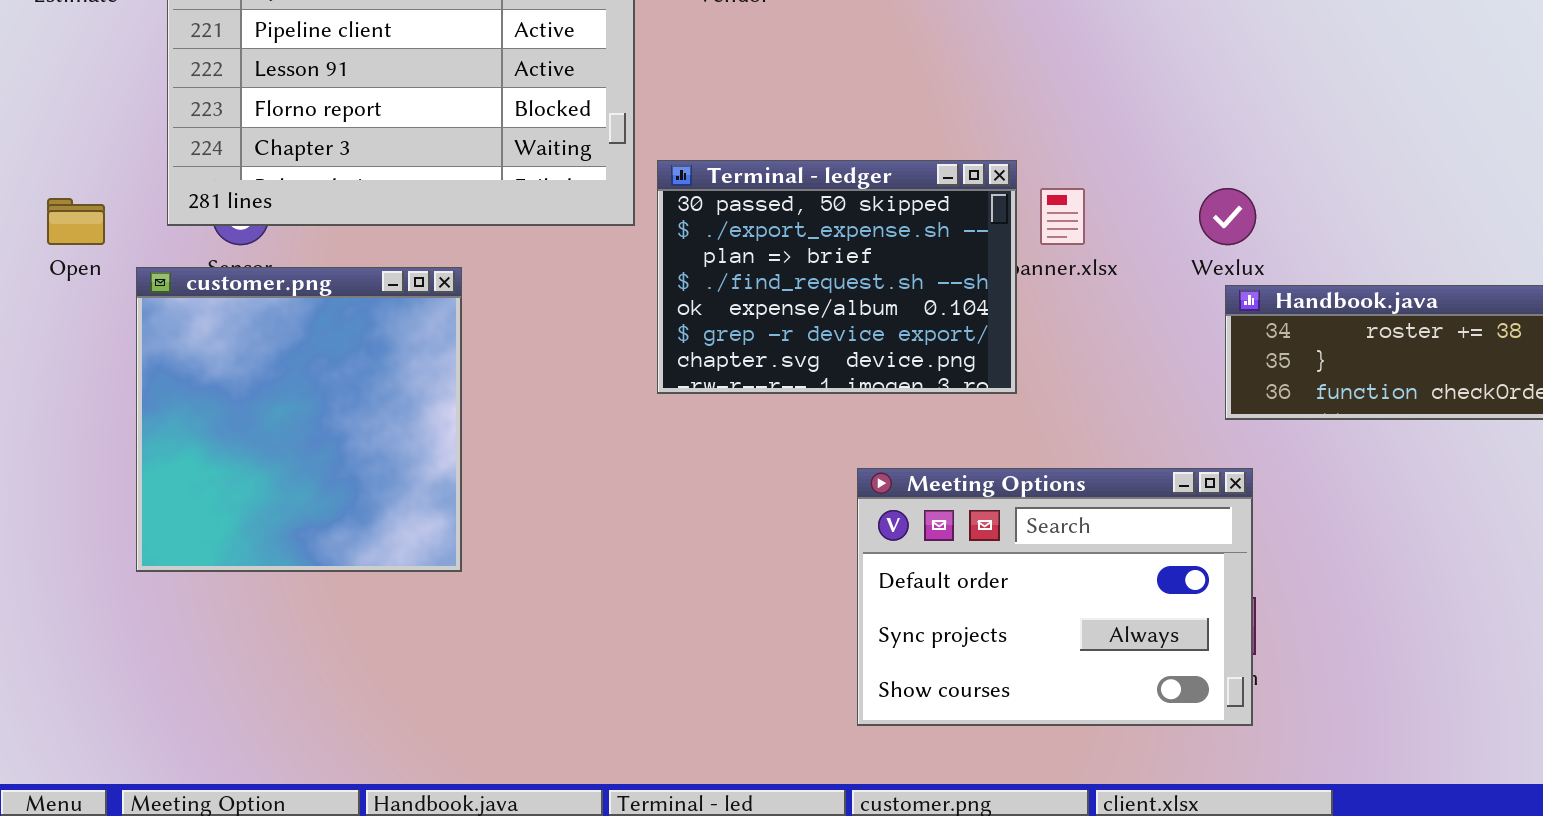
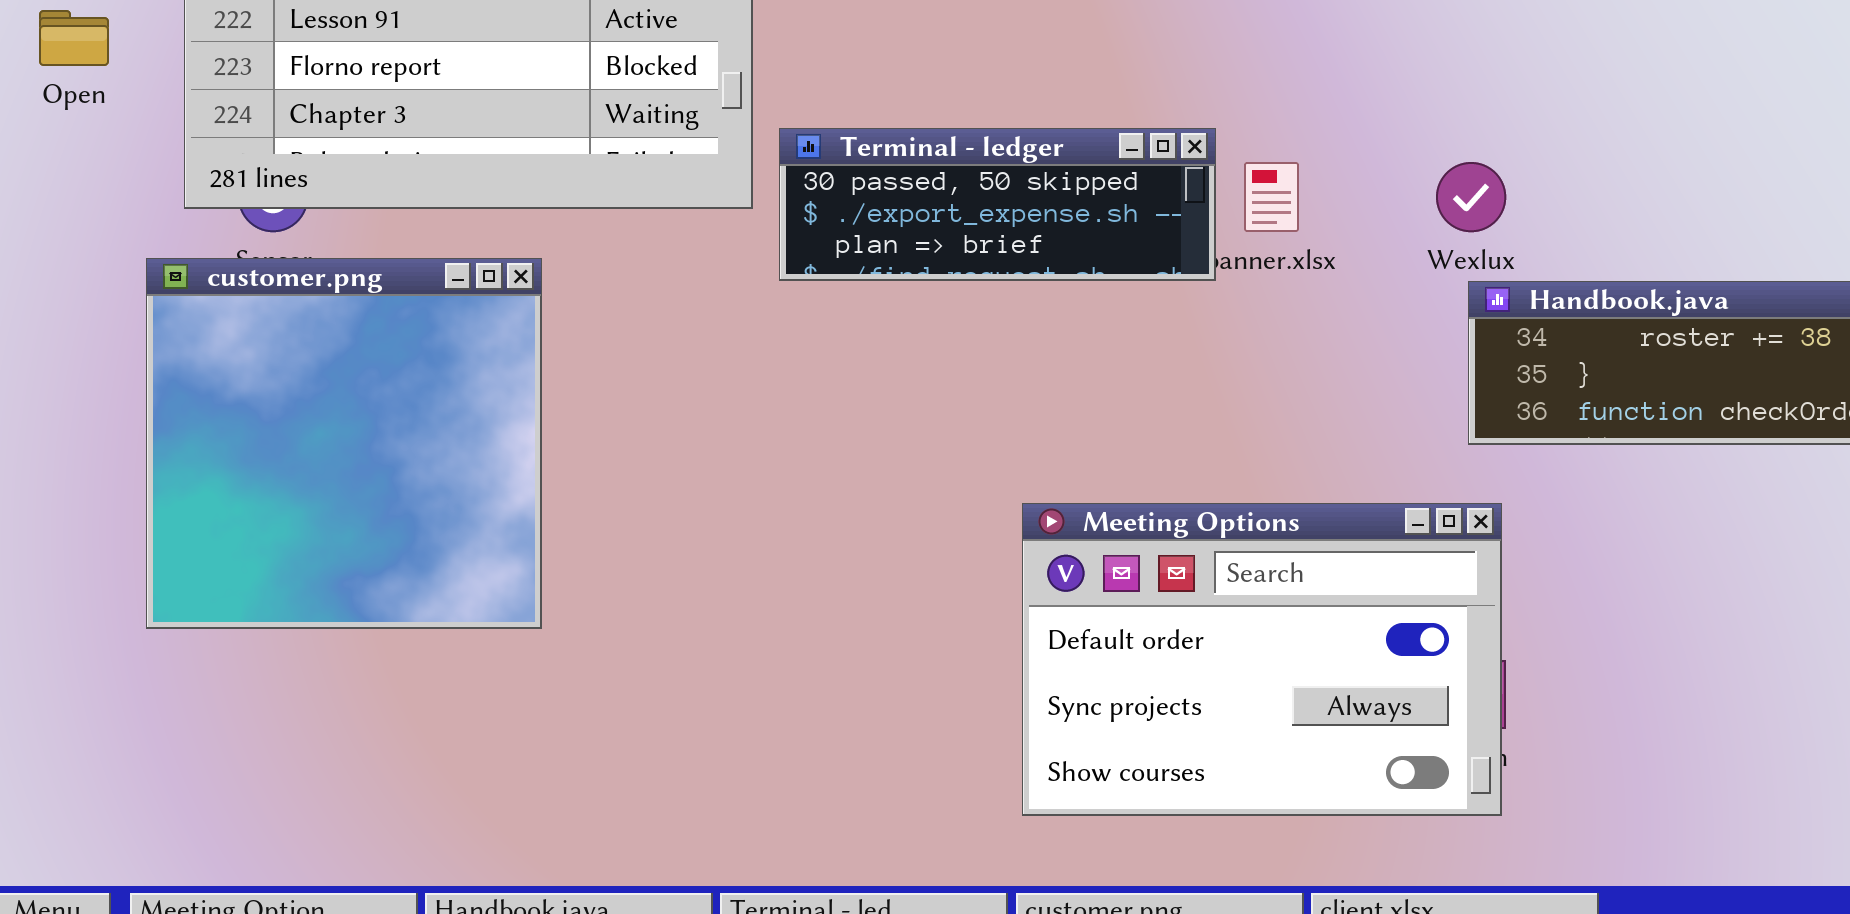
Terminal - ledger: [657,160,1017,394] -> [779,128,1216,281], resized
Open: [47,198,105,245] -> [39,10,109,66], moved

